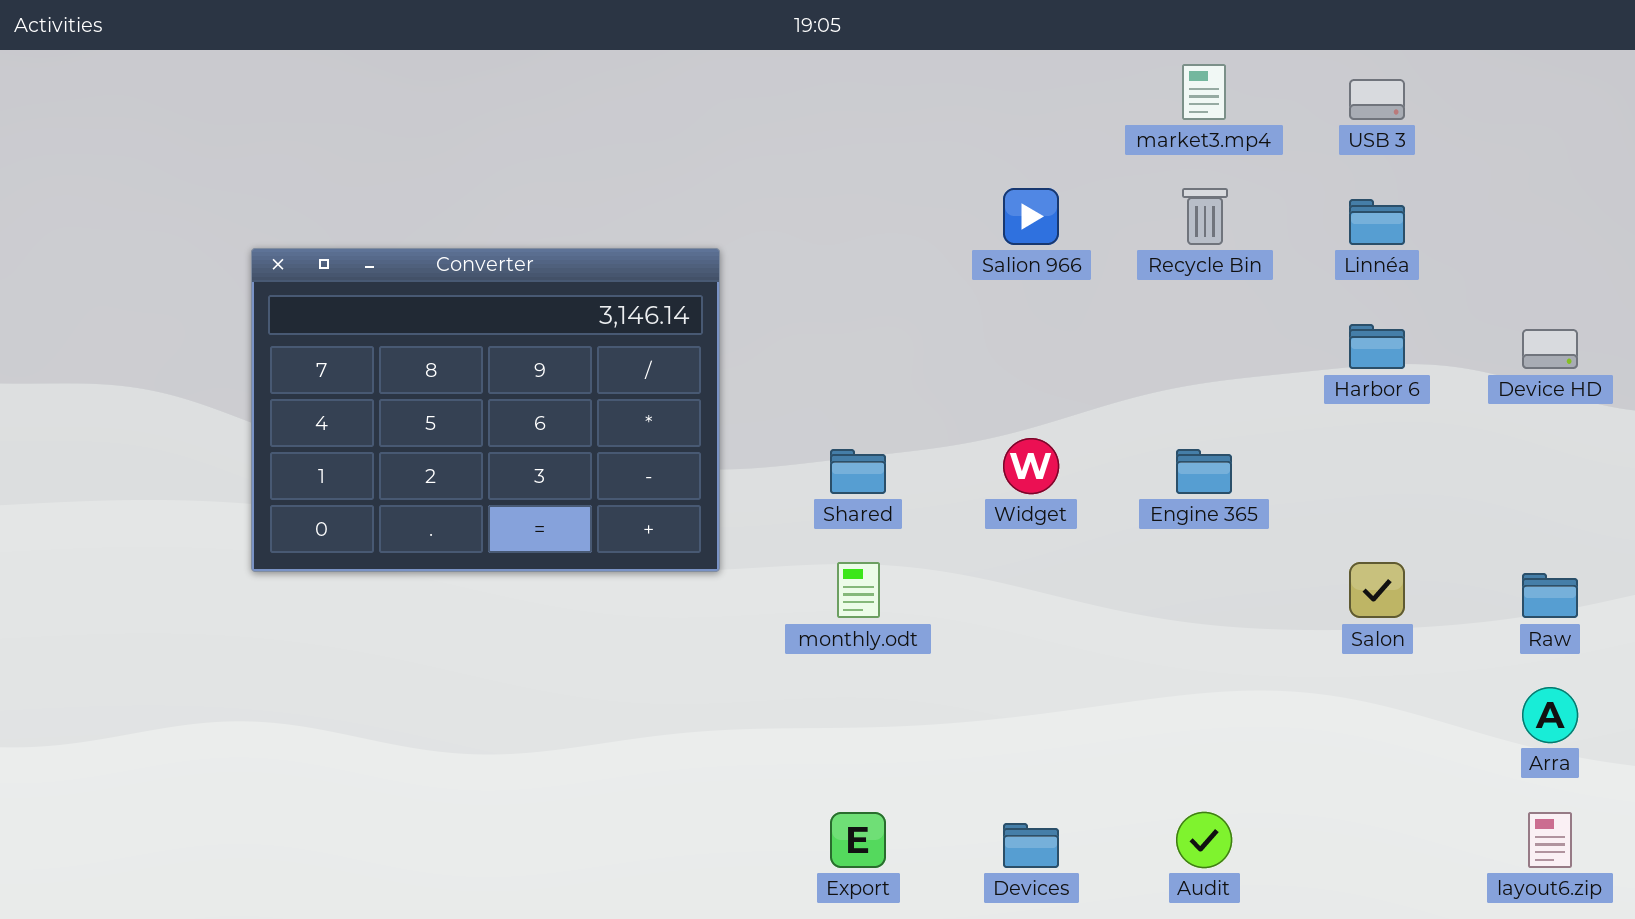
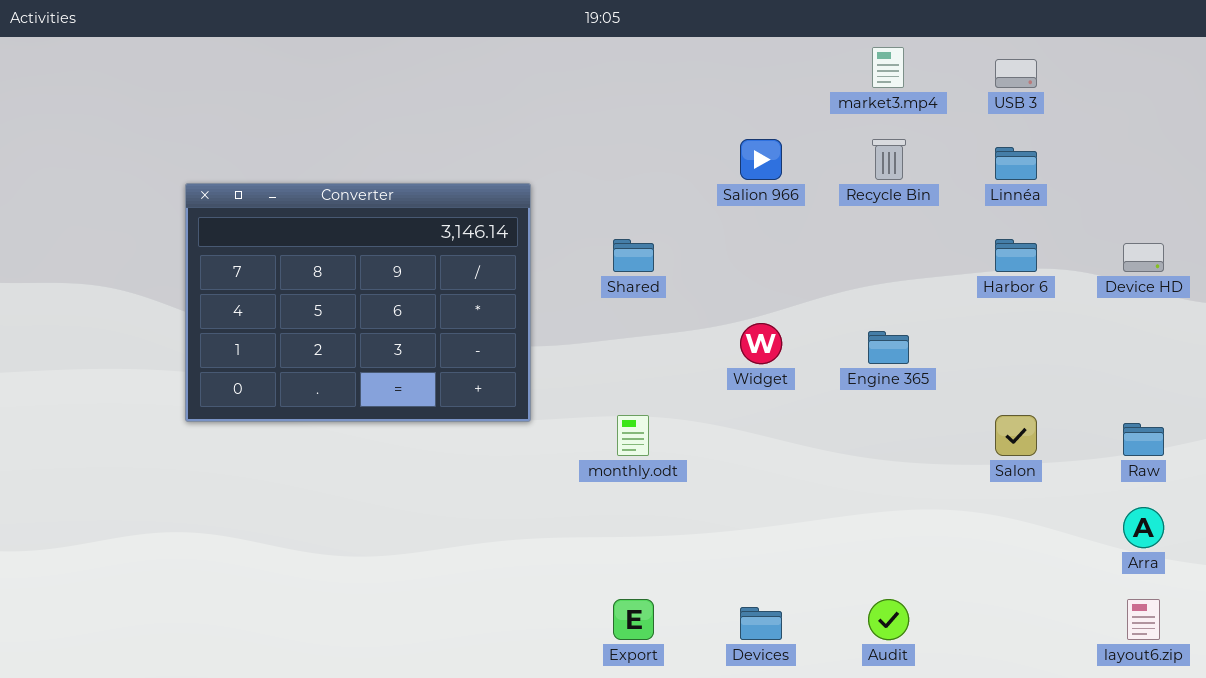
Shared: [830,449,886,494] -> [613,239,654,272], moved

